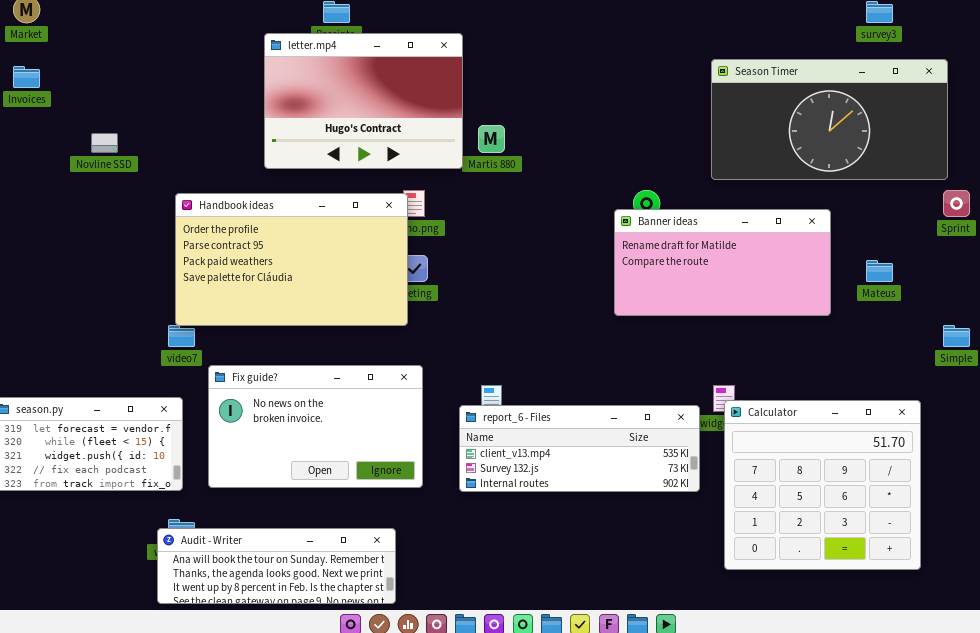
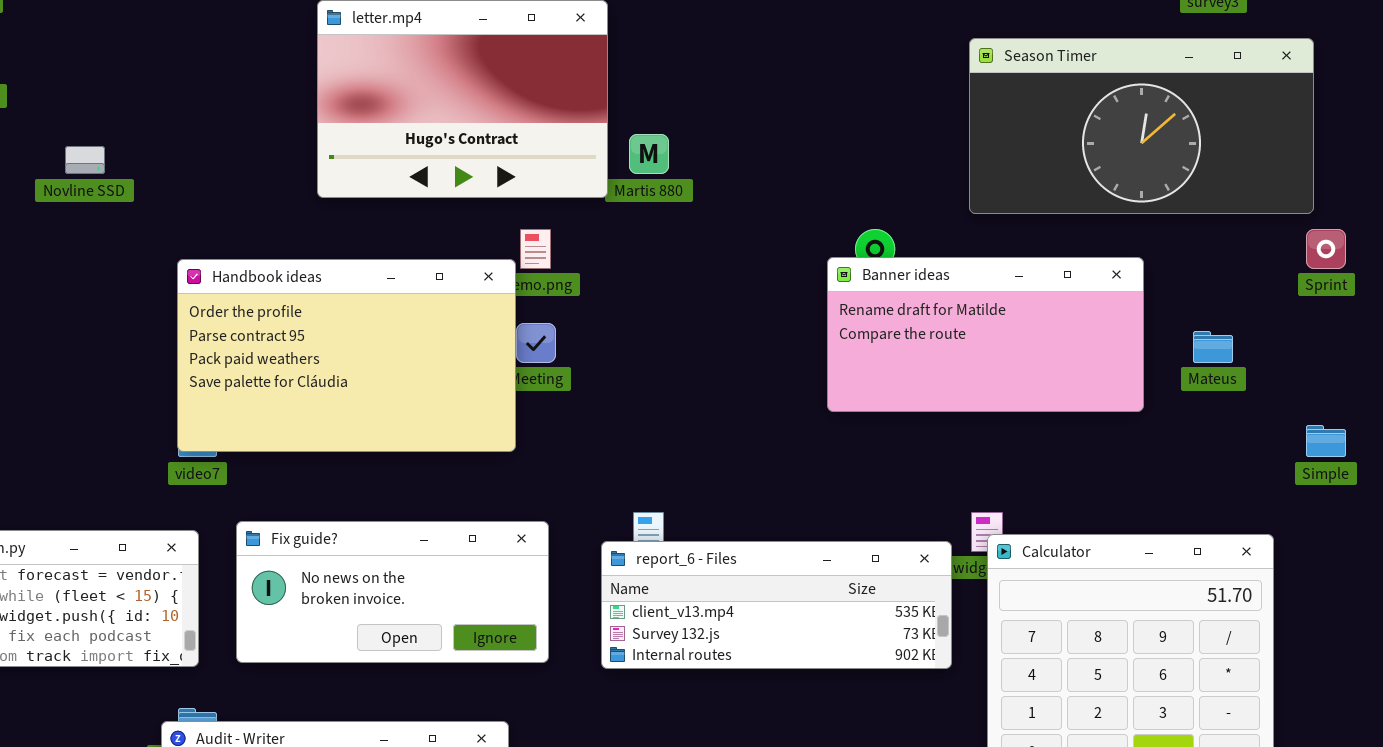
Handbook ideas: [175,193,408,326] -> [177,259,516,452], moved
Fix guide?: [208,365,423,488] -> [236,521,549,663], resized

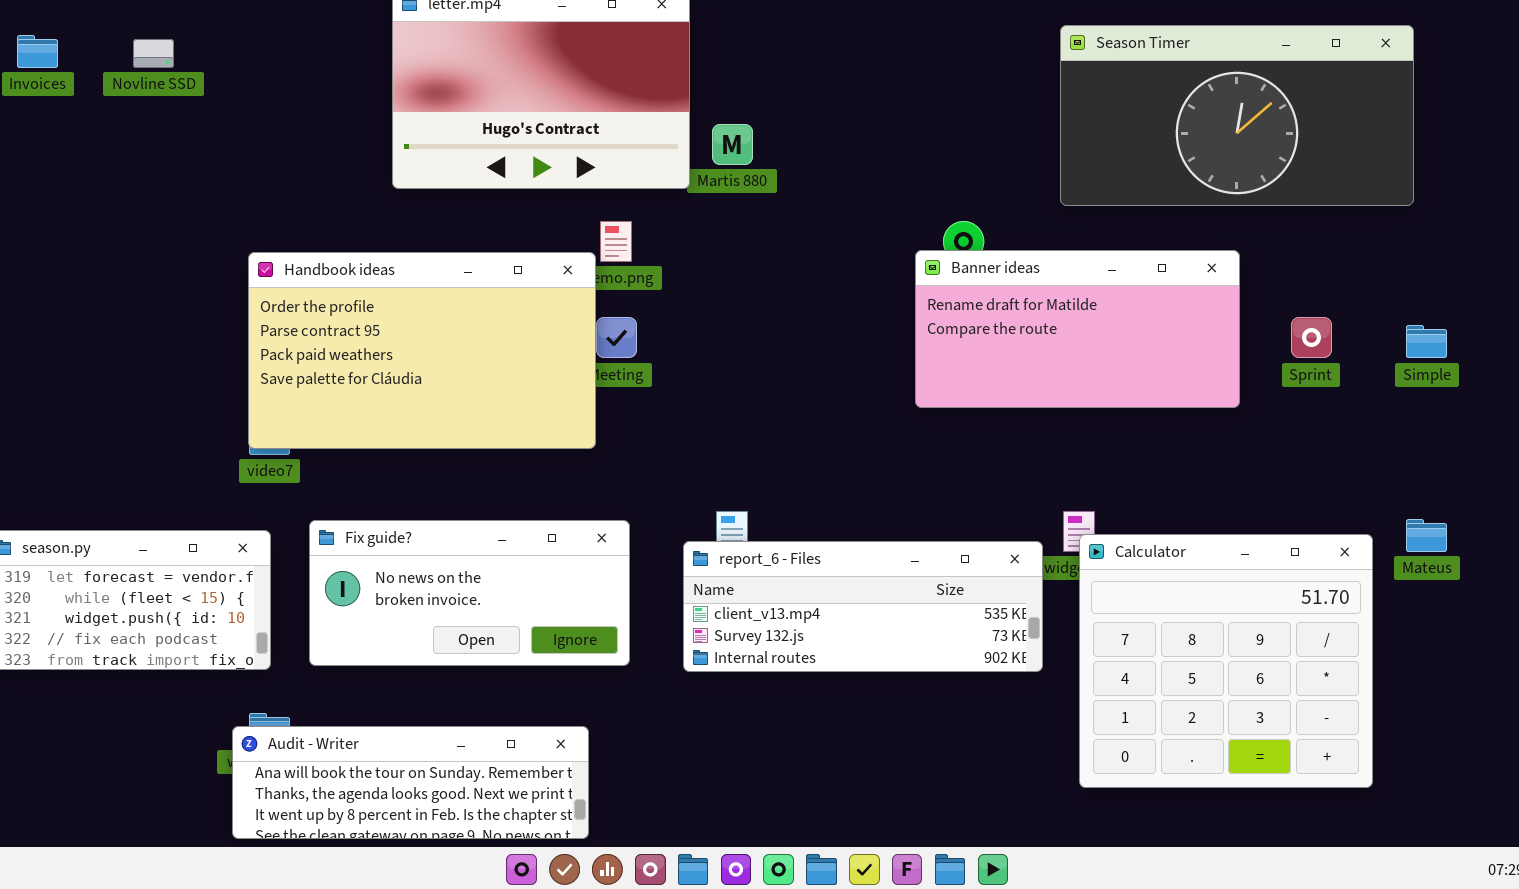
Novline SSD: [65,146,105,174] -> [133,39,174,68], moved
Sprint: [1306,229,1346,269] -> [1291,317,1332,358], moved
Mateus: [1193,331,1233,363] -> [1406,519,1447,552], moved
Simple: [1306,425,1346,457] -> [1406,325,1447,358], moved

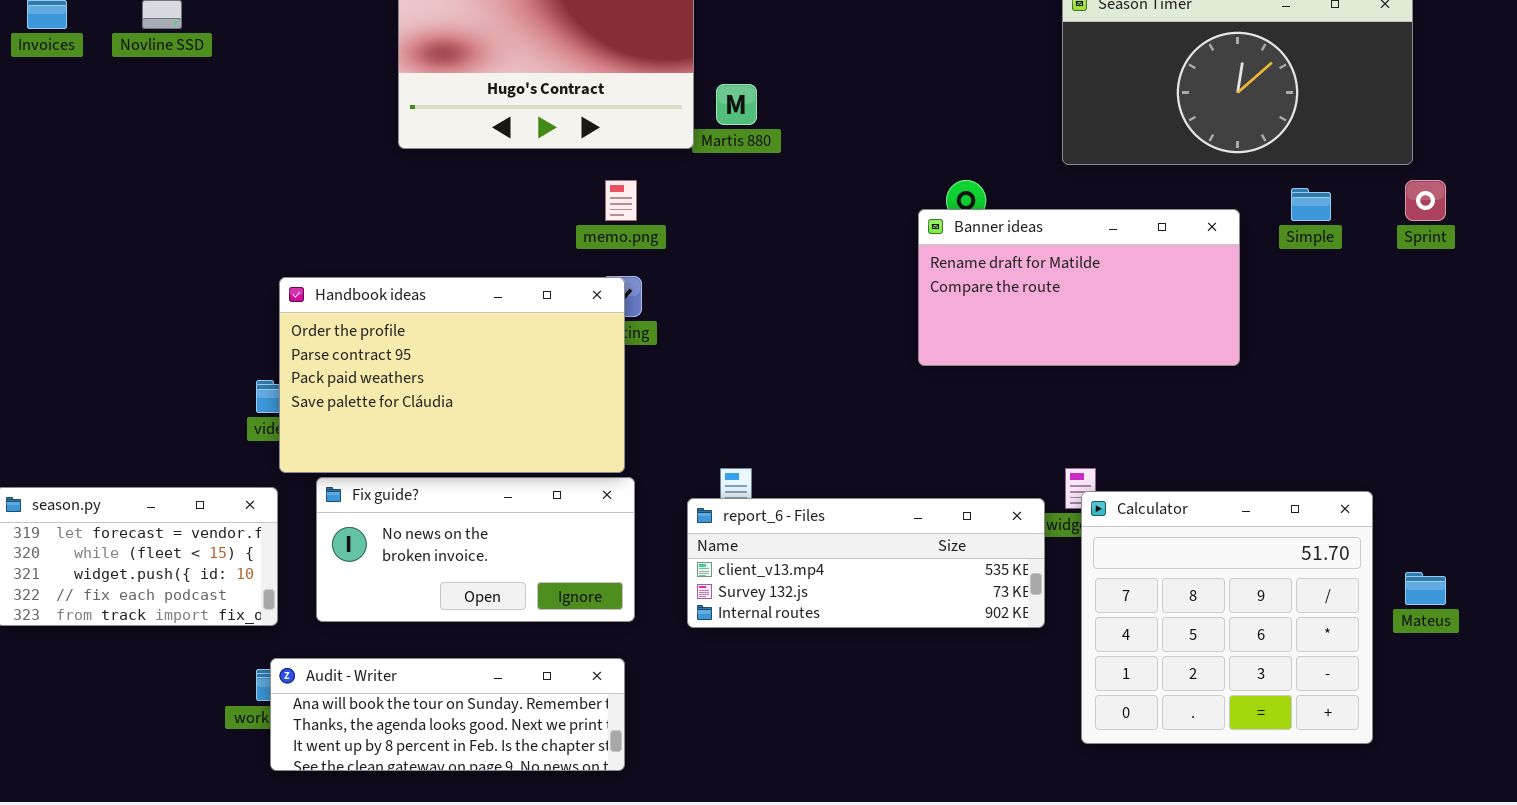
Handbook ideas: [248,252,596,449] -> [279,277,625,473], moved
Sprint: [1291,317,1332,358] -> [1405,180,1446,221], moved
Simple: [1406,325,1447,358] -> [1291,188,1331,221], moved
Mateus: [1406,519,1447,552] -> [1405,572,1446,605], moved
Audit - Writer: [232,726,589,839] -> [270,658,625,771], moved

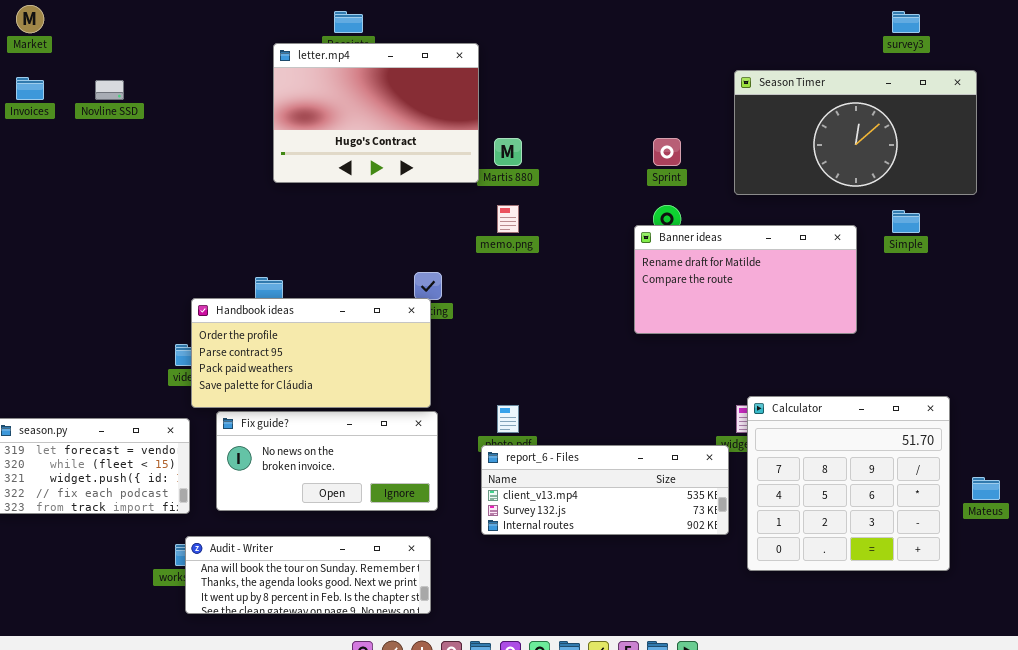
memo.png: [605,180,637,221] -> [497,205,519,233], moved
Sprint: [1405,180,1446,221] -> [653,138,681,166], moved
Handbook ideas: [279,277,625,473] -> [191,298,431,408], resized
Calculator: [1081,491,1373,744] -> [747,396,950,571], moved
report_6 - Files: [687,498,1045,628] -> [481,445,729,535], moved

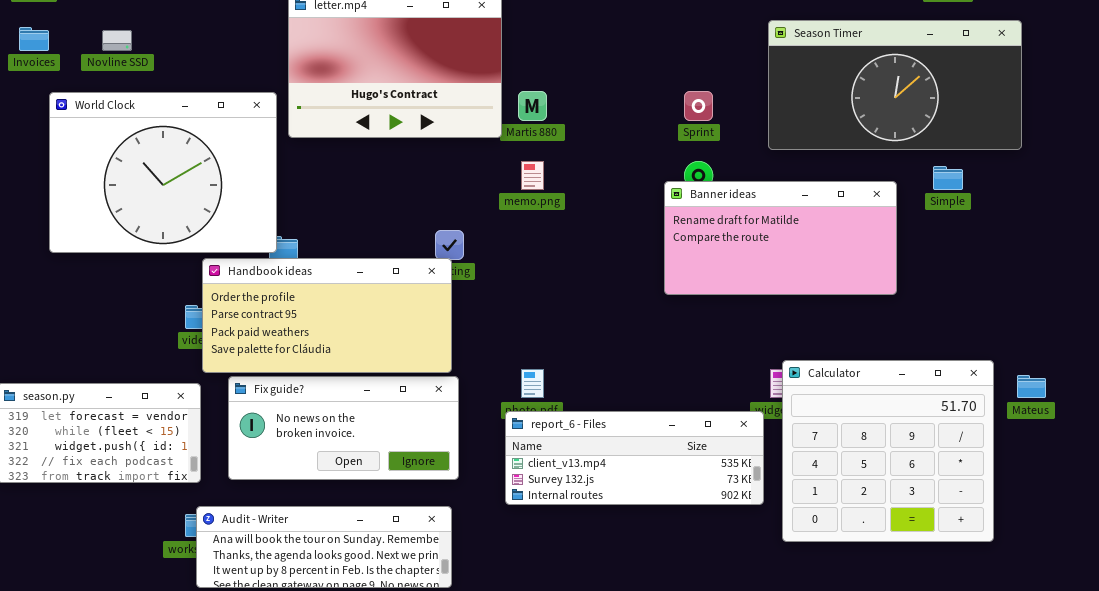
World Clock: none -> [49,92,277,253], opened
Mateus: [972,477,1000,500] -> [1017,375,1046,398], moved

